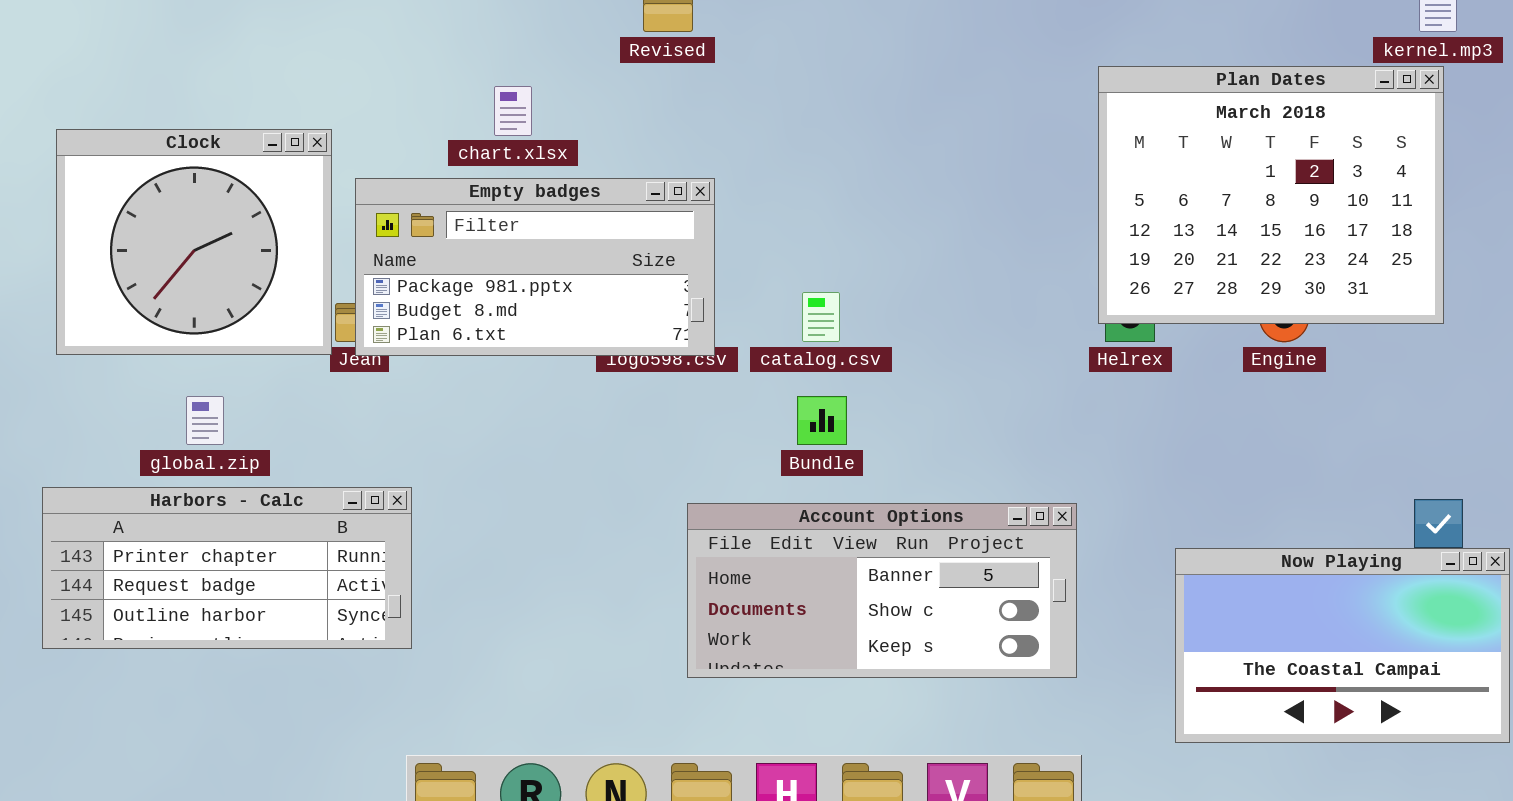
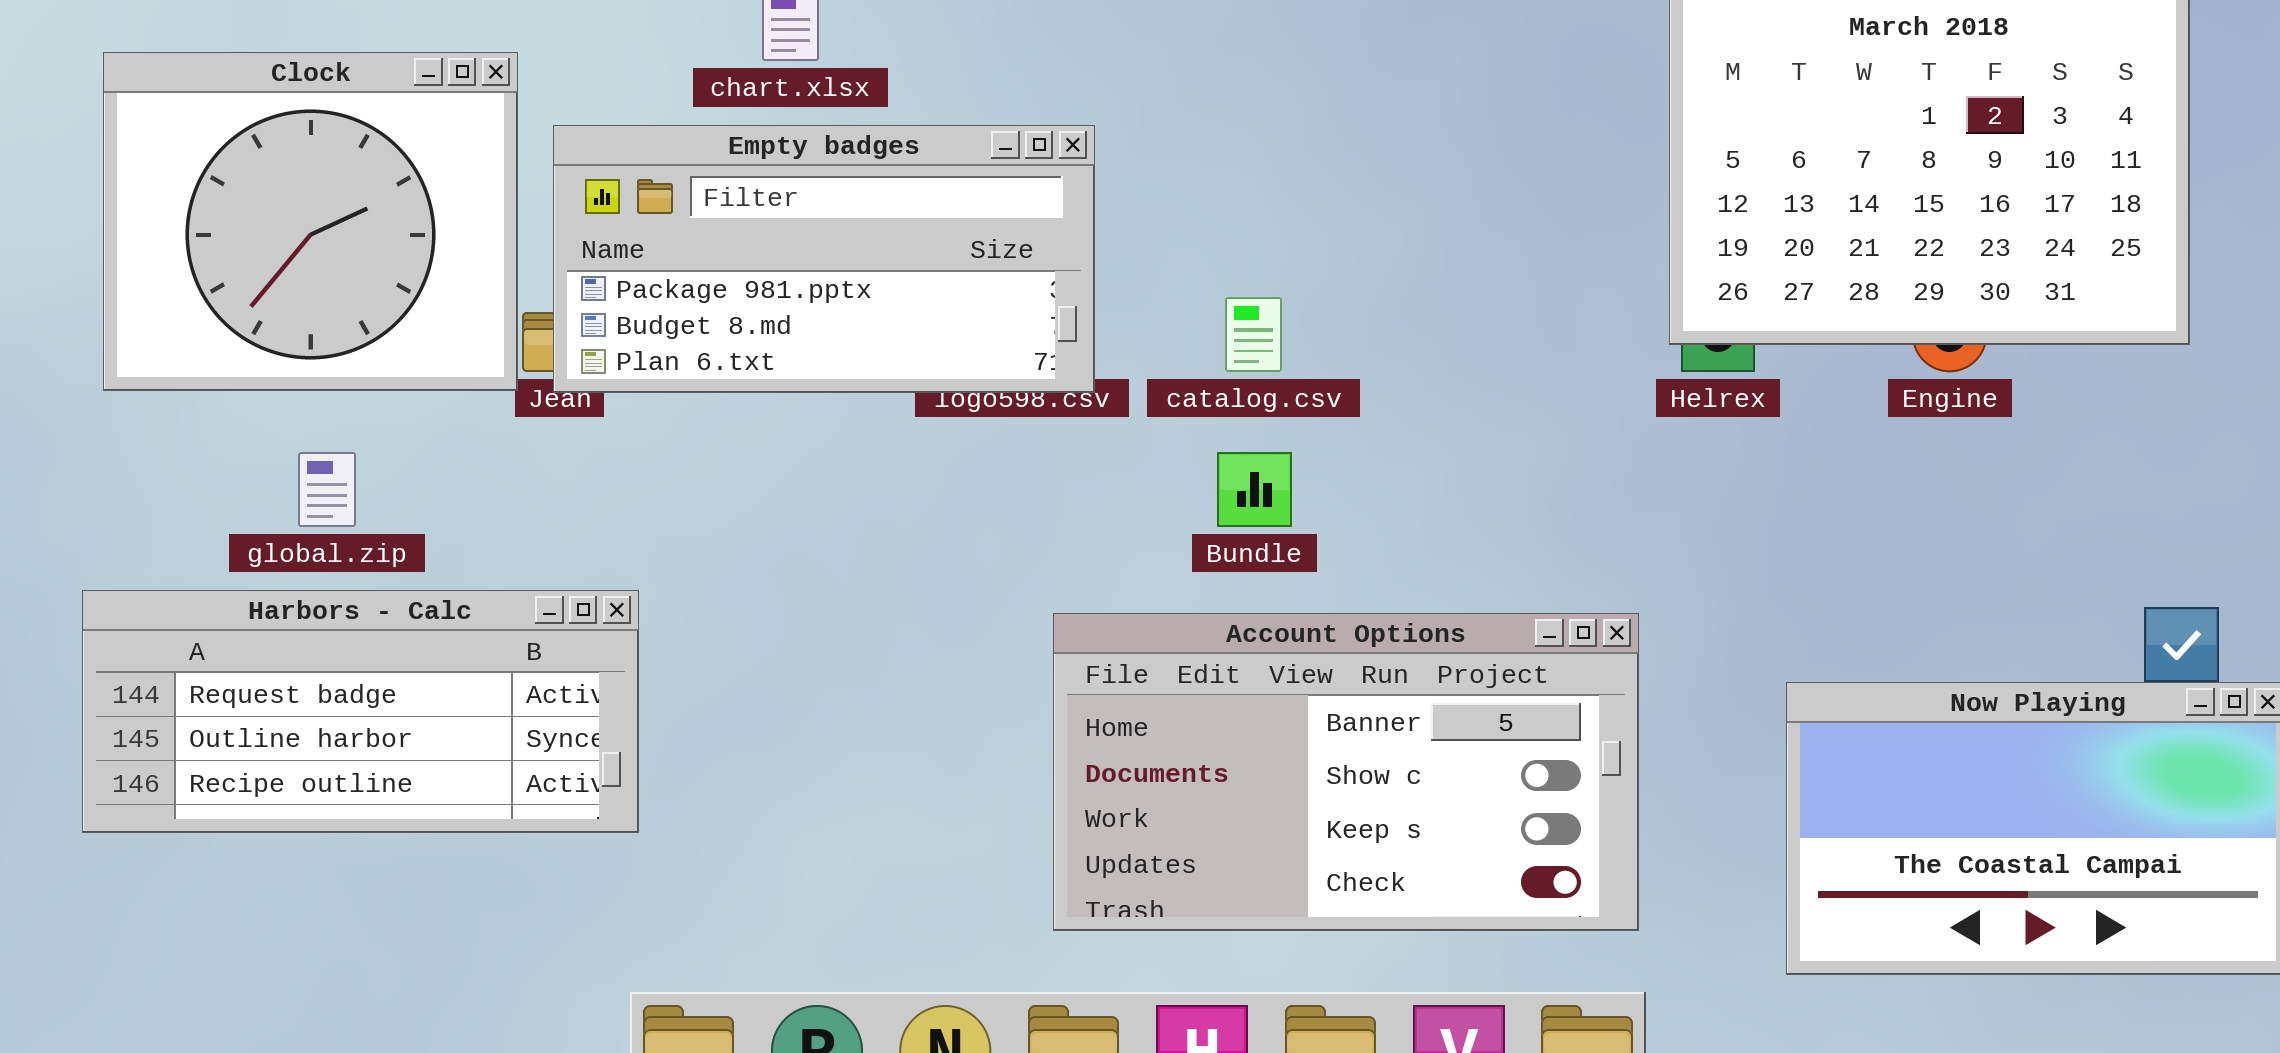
Harbors - Calc: [42,487,412,649] -> [82,590,639,833], scrolled down 1 row
Account Options: [687,503,1077,678] -> [1053,613,1639,931], resized

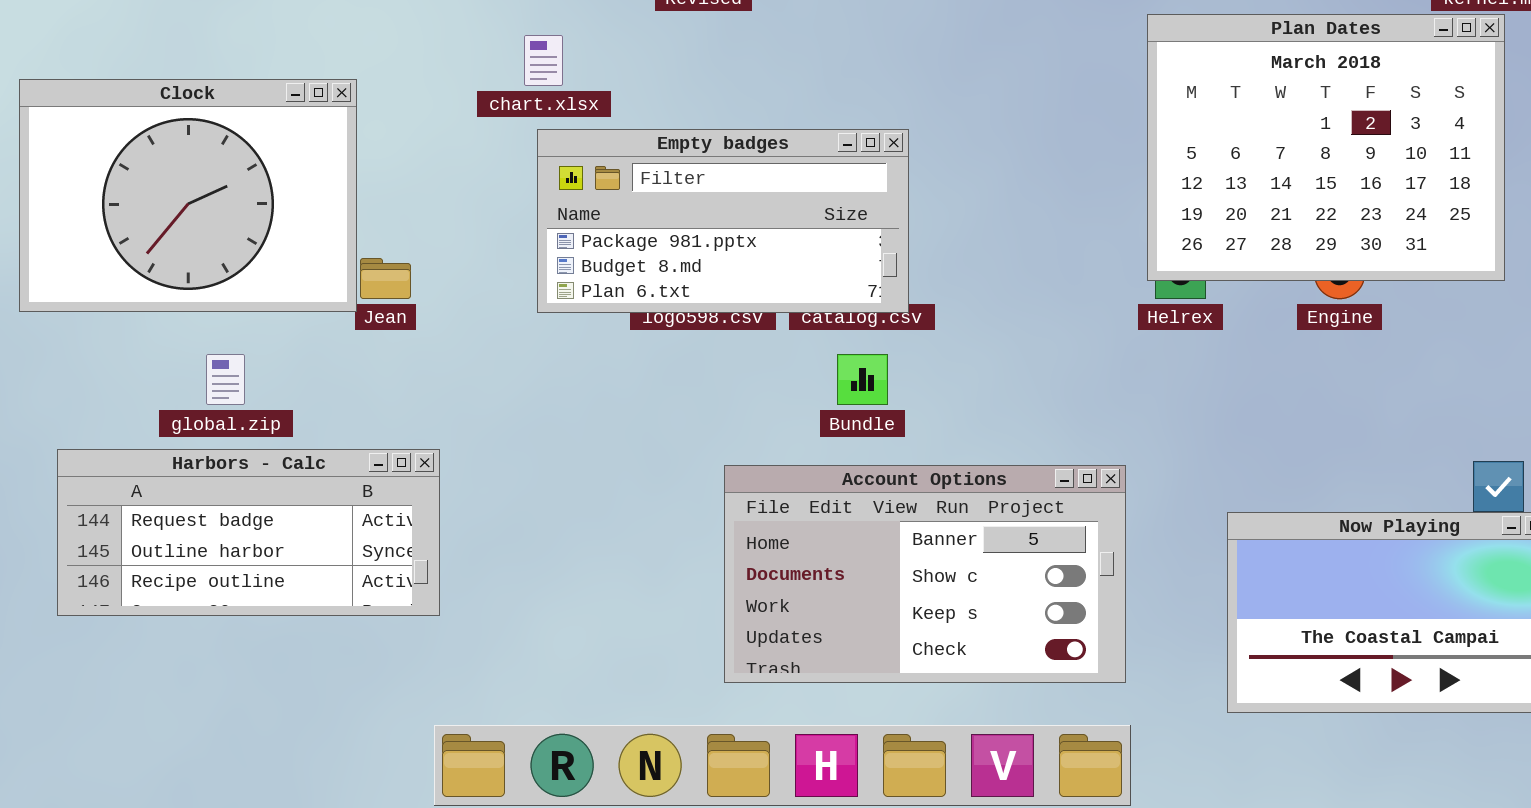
Clock: [103,52,518,391] -> [19,79,357,312], resized
Empty badges: [553,125,1095,393] -> [537,129,909,313], moved

